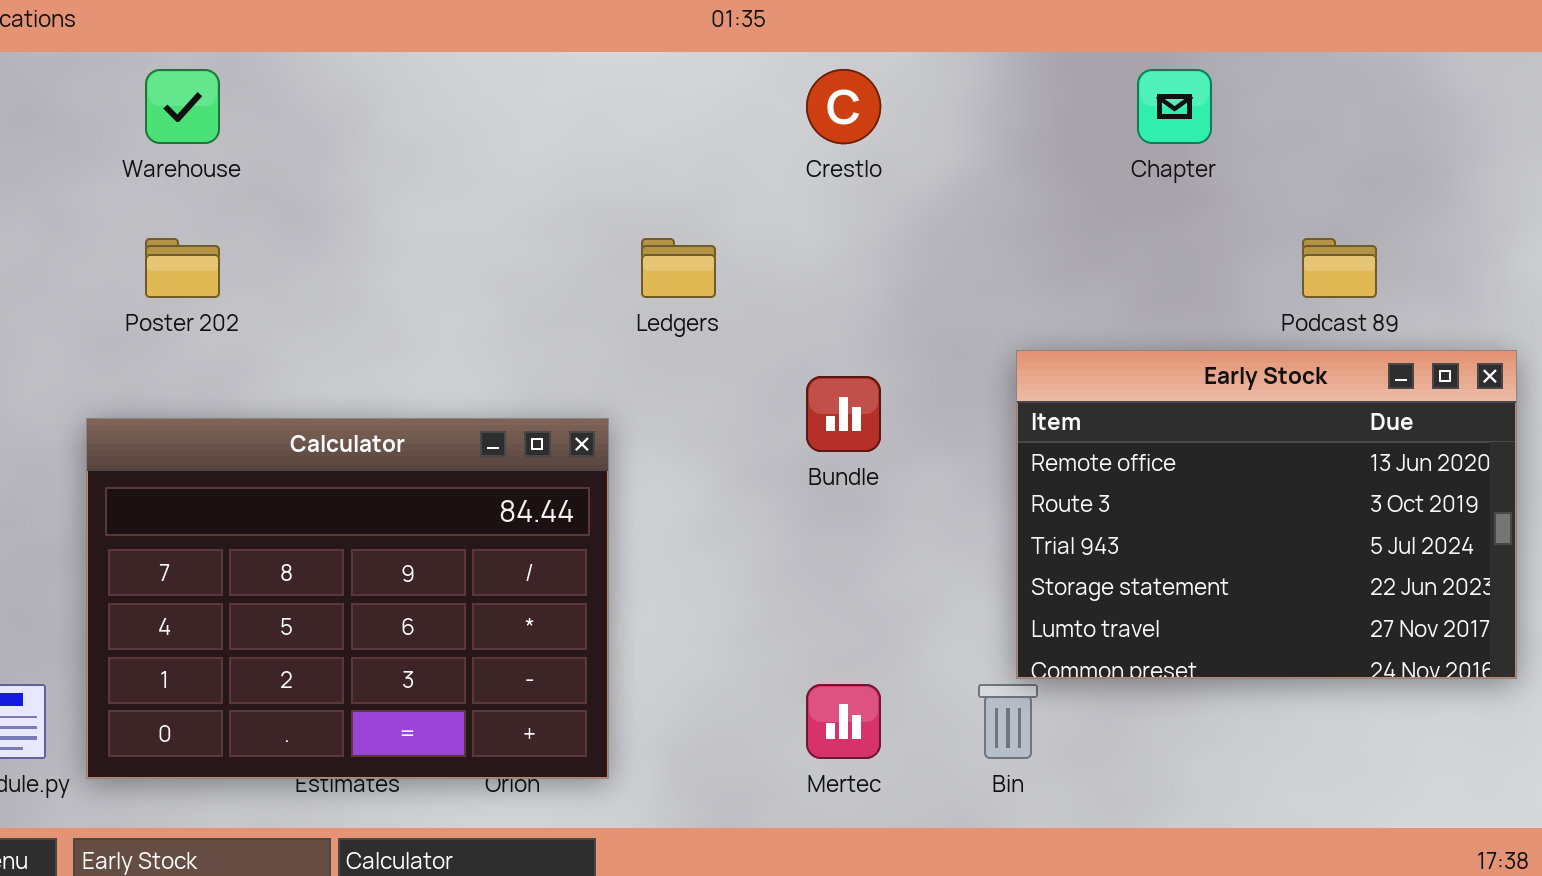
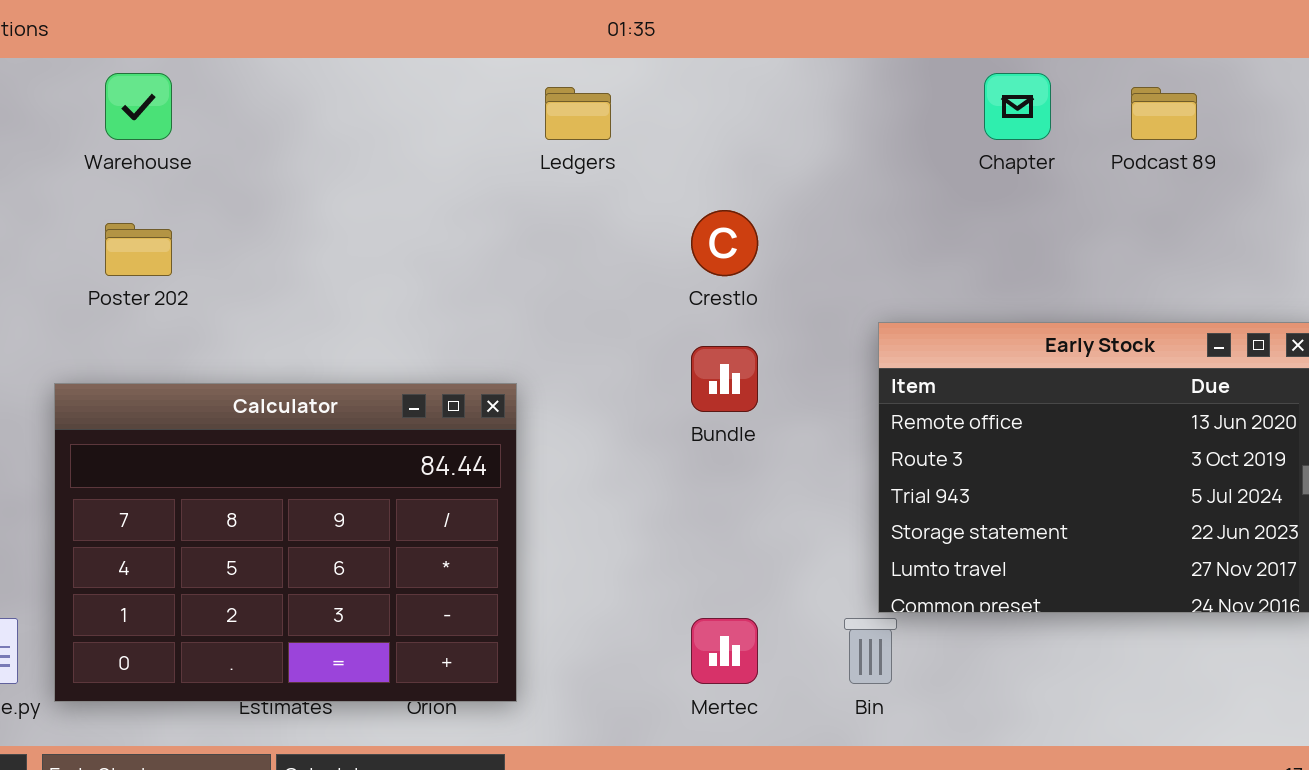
Crestlo: [806,69,881,144] -> [691,210,758,276], moved
Ledgers: [641,238,716,298] -> [545,87,611,140], moved
Podcast 89: [1302,238,1377,298] -> [1131,87,1197,140], moved

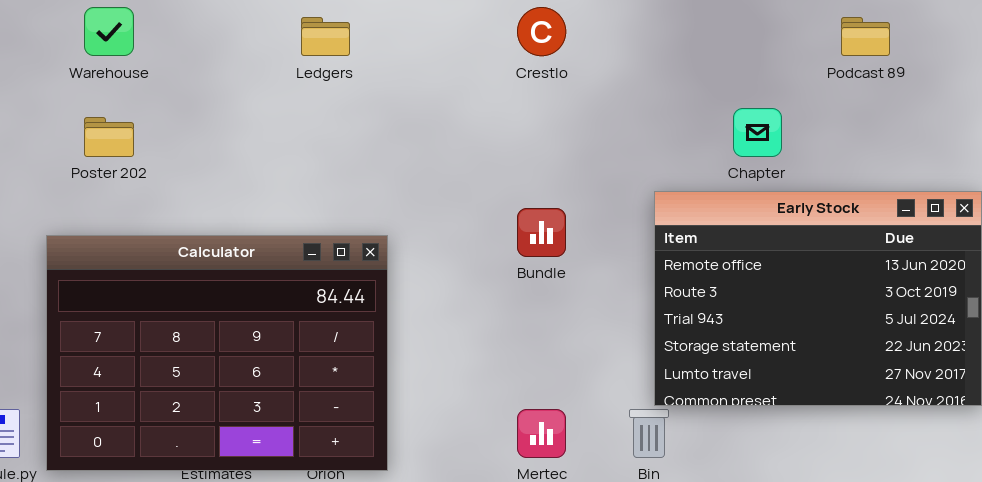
Chapter: [984,73,1051,140] -> [733,108,782,157], moved
Ledgers: [545,87,611,140] -> [301,17,350,56], moved
Crestlo: [691,210,758,276] -> [517,7,566,56], moved

